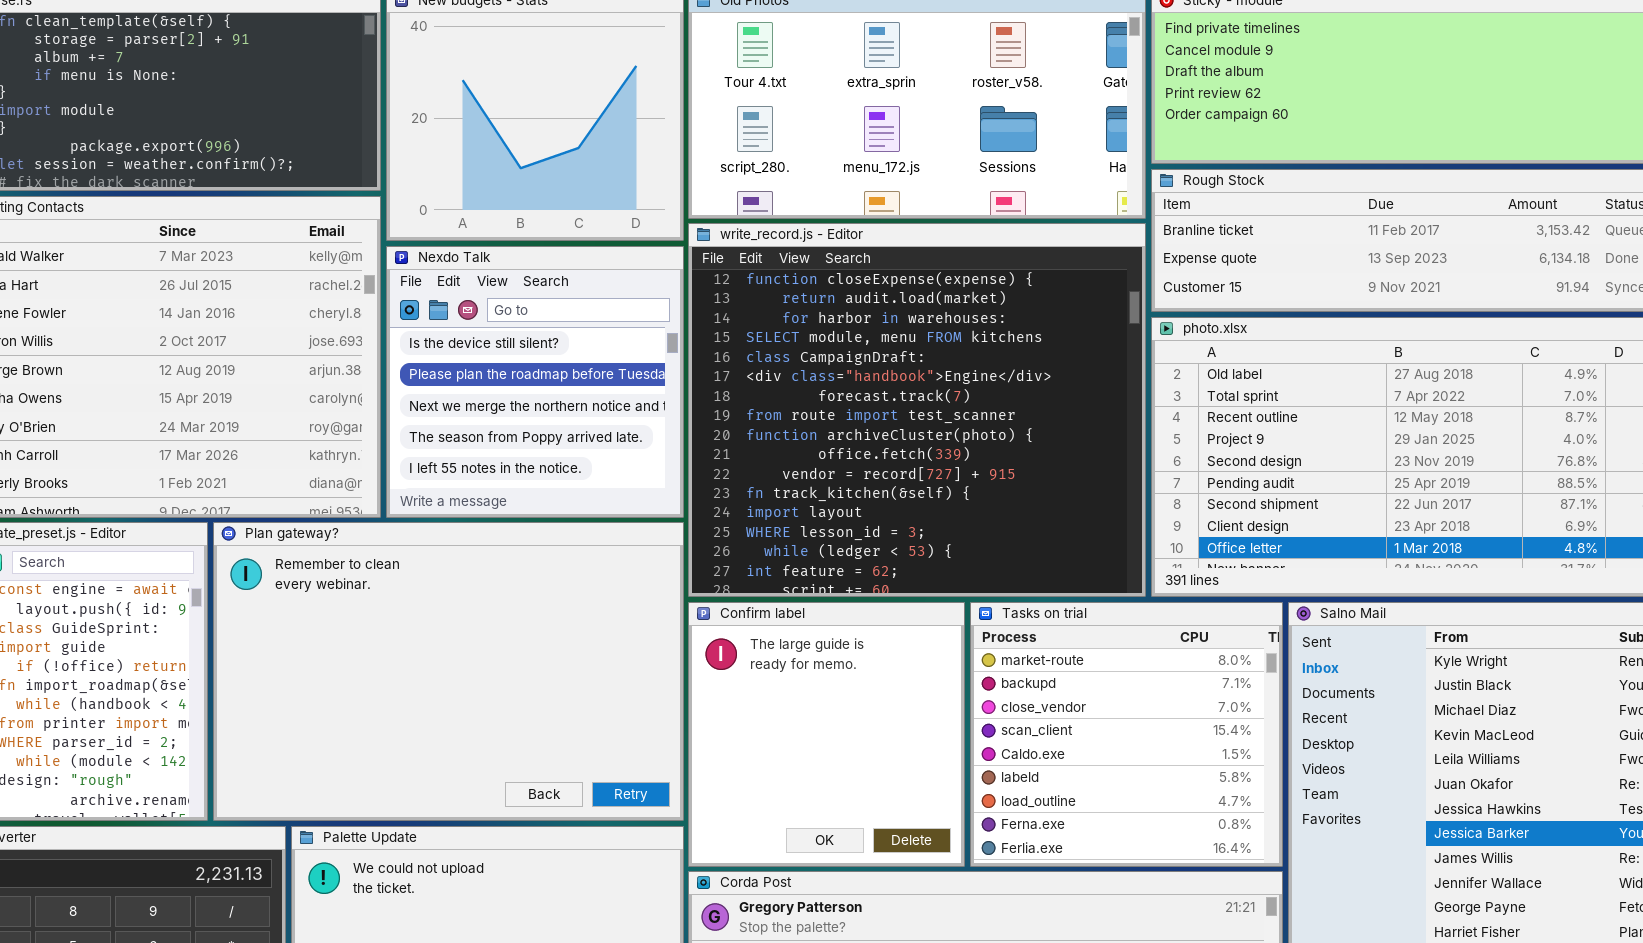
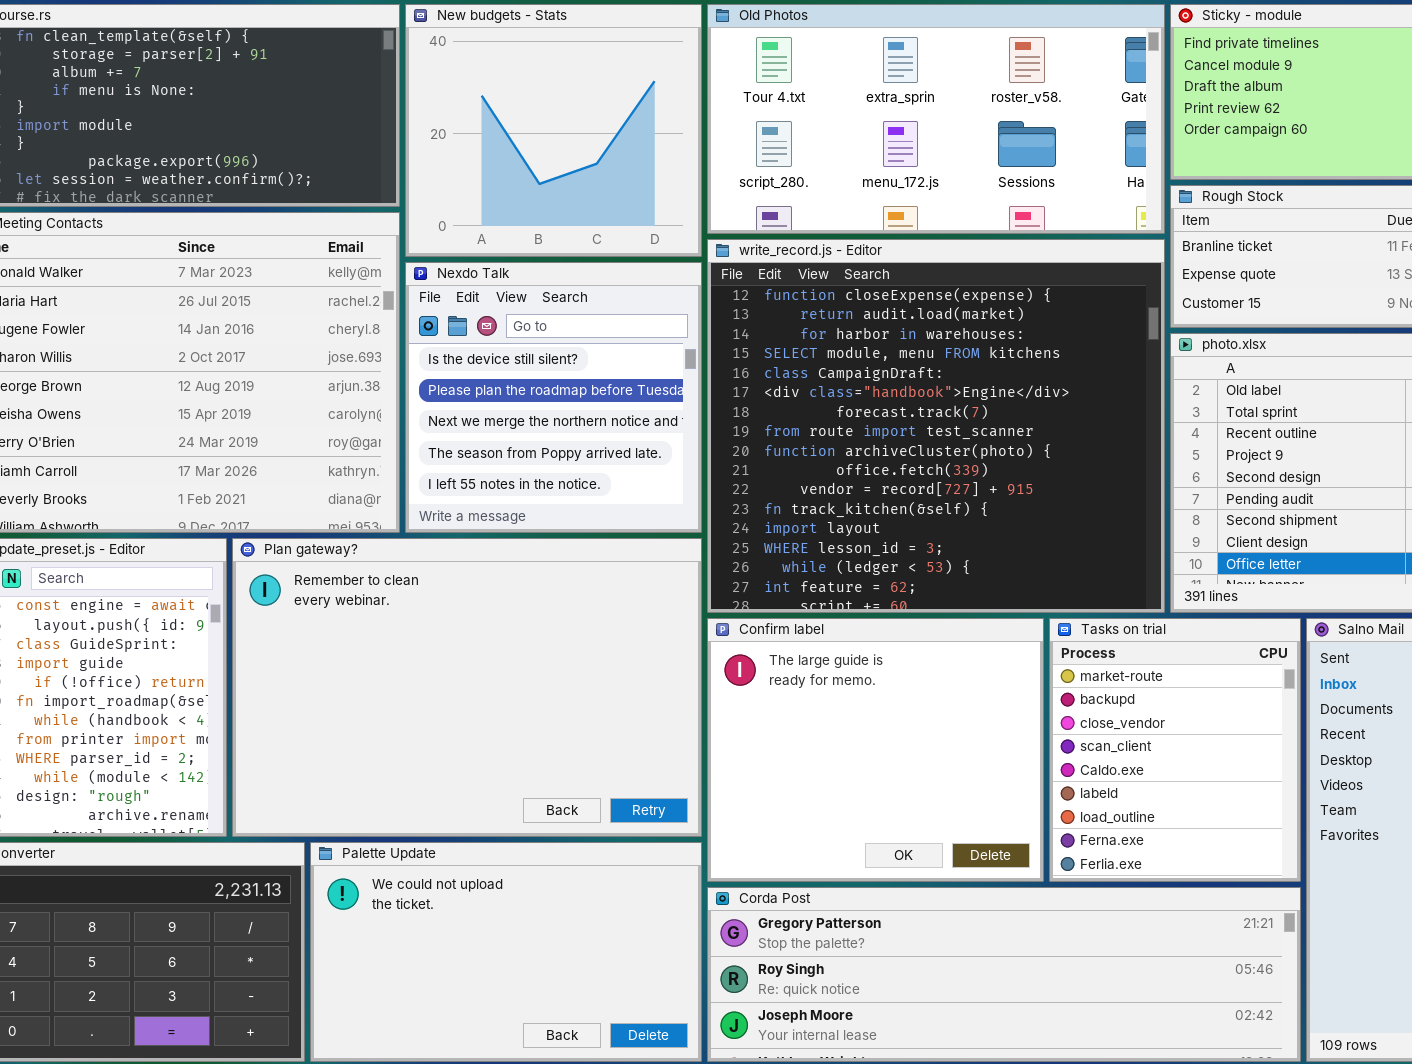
Confirm label: [688,602,965,867] -> [707,618,1044,882], resized
Tasks on trial: [970,602,1283,867] -> [1049,618,1301,882], resized

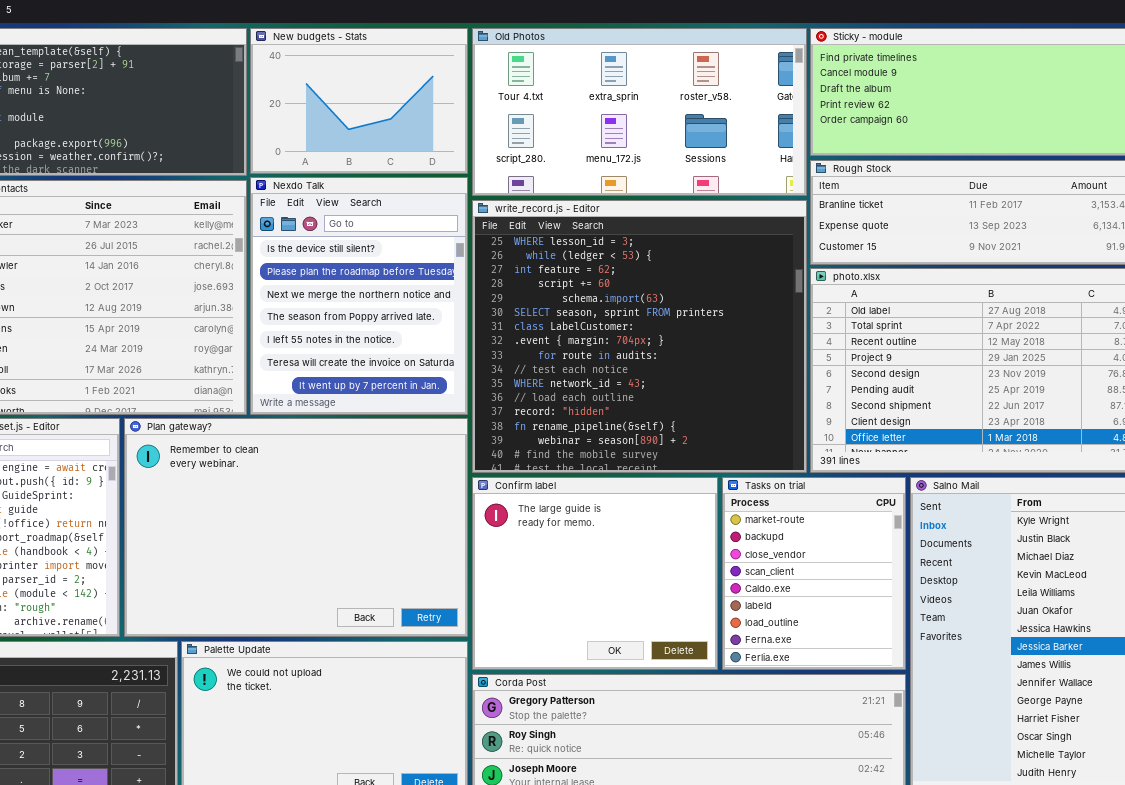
New budgets - Stats: [405,4,702,257] -> [250,28,468,174], resized
write_record.js - Editor: [707,239,1165,613] -> [472,200,807,473], scrolled down 13 rows
Nexdo Talk: [405,262,702,533] -> [250,177,468,415], resized

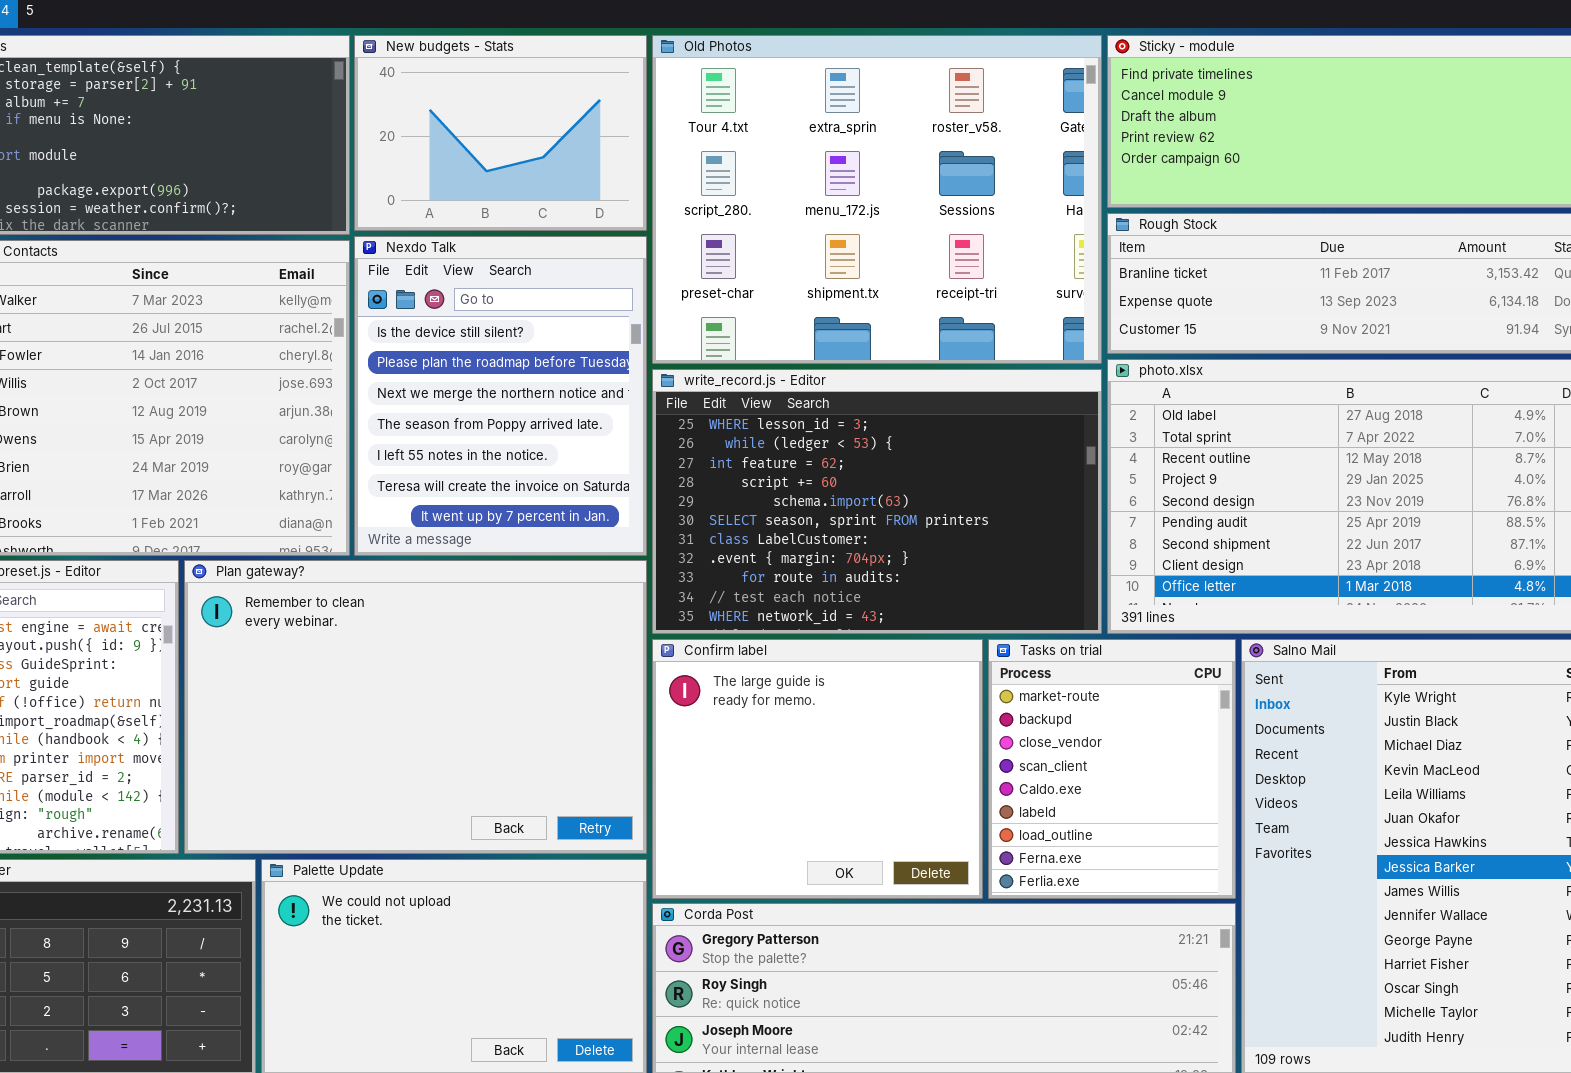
Old Photos: [472,28,807,196] -> [652,35,1102,364], resized
write_record.js - Editor: [472,200,807,473] -> [652,369,1102,634], resized

